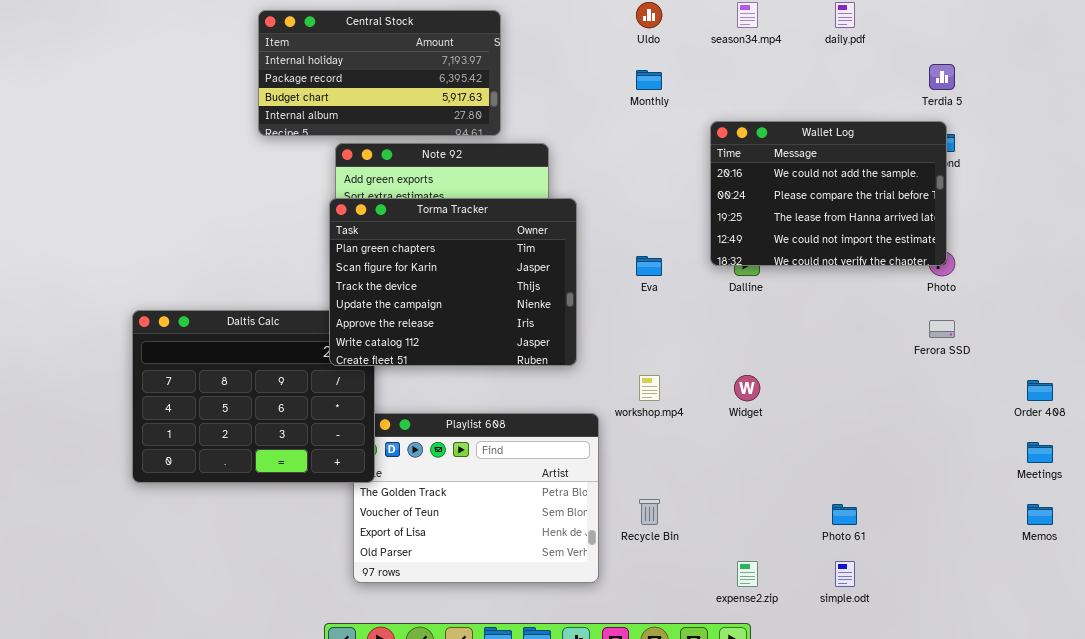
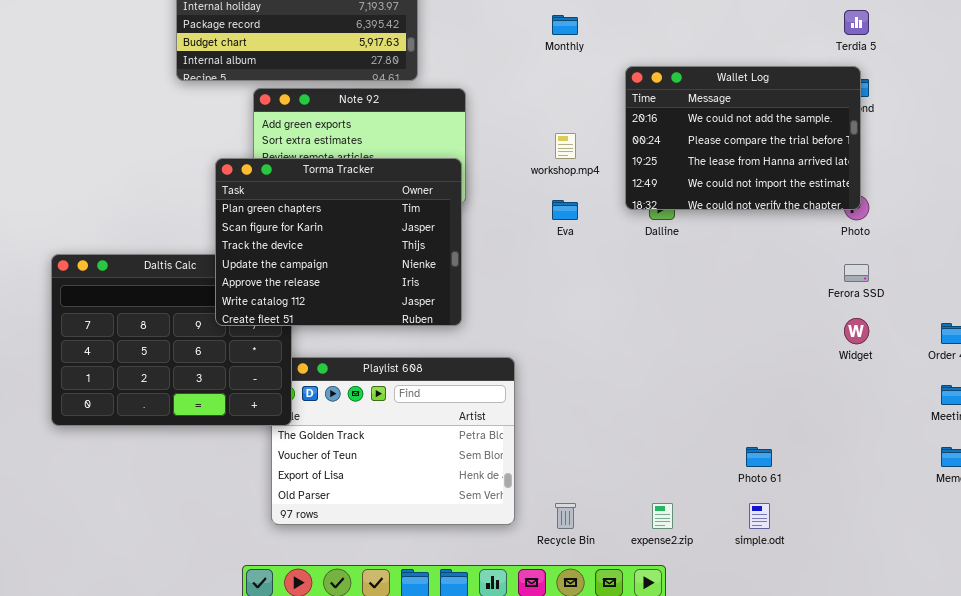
Torma Tracker: [329,198,577,366] -> [215,158,462,326], moved
workshop.mp4: [639,375,660,401] -> [555,133,576,159], moved
Widget: [734,375,760,401] -> [844,318,869,344], moved
Recycle Bin: [639,499,660,525] -> [555,503,576,529], moved

